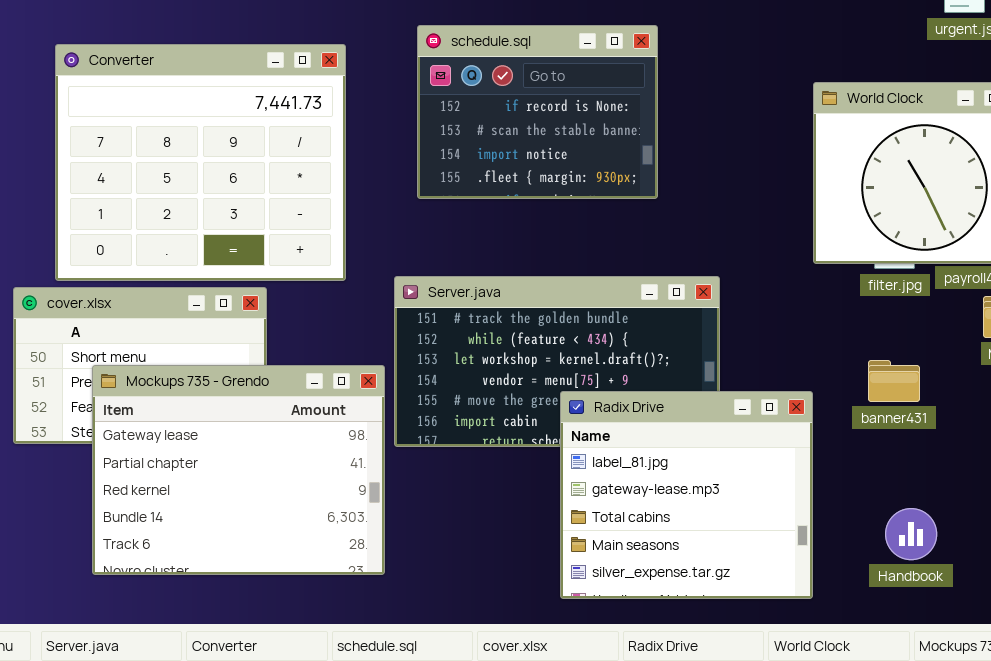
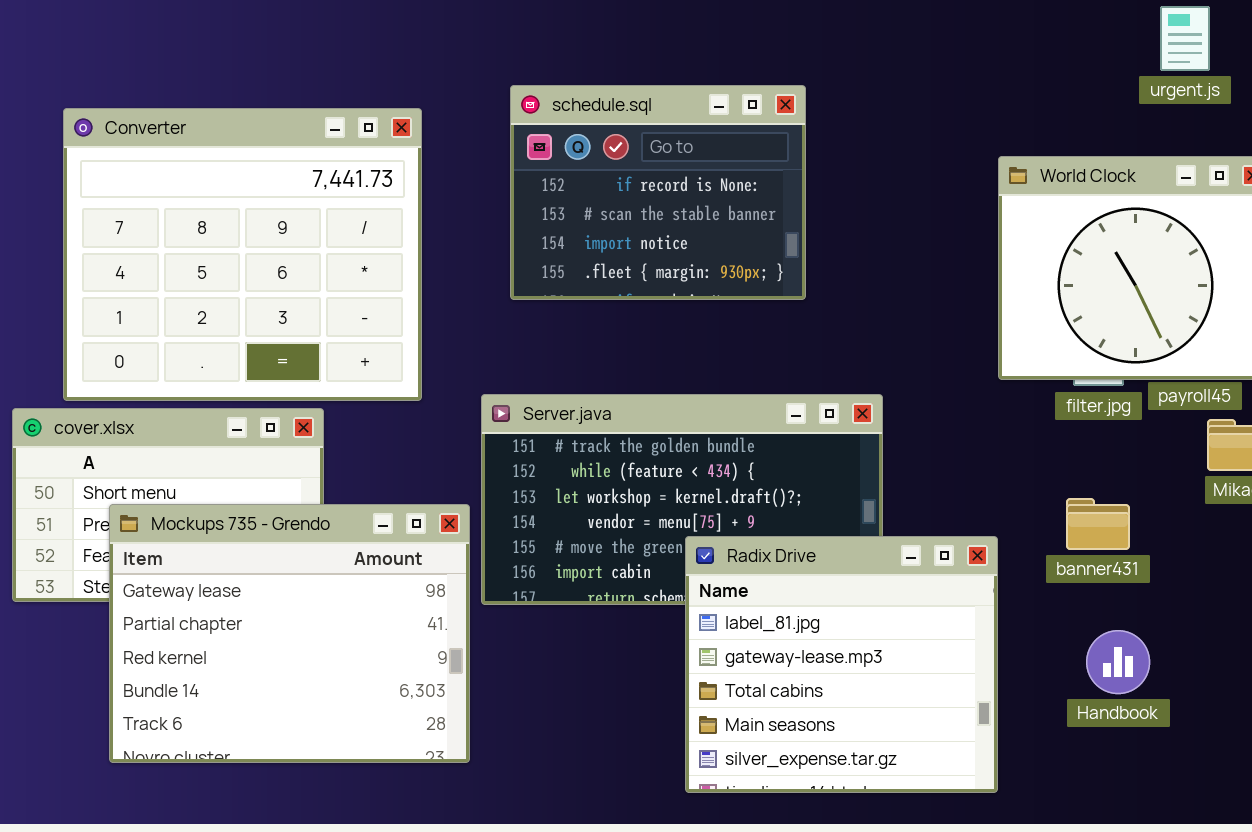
Handbook: [885,508,937,560] -> [1086,630,1150,694], moved

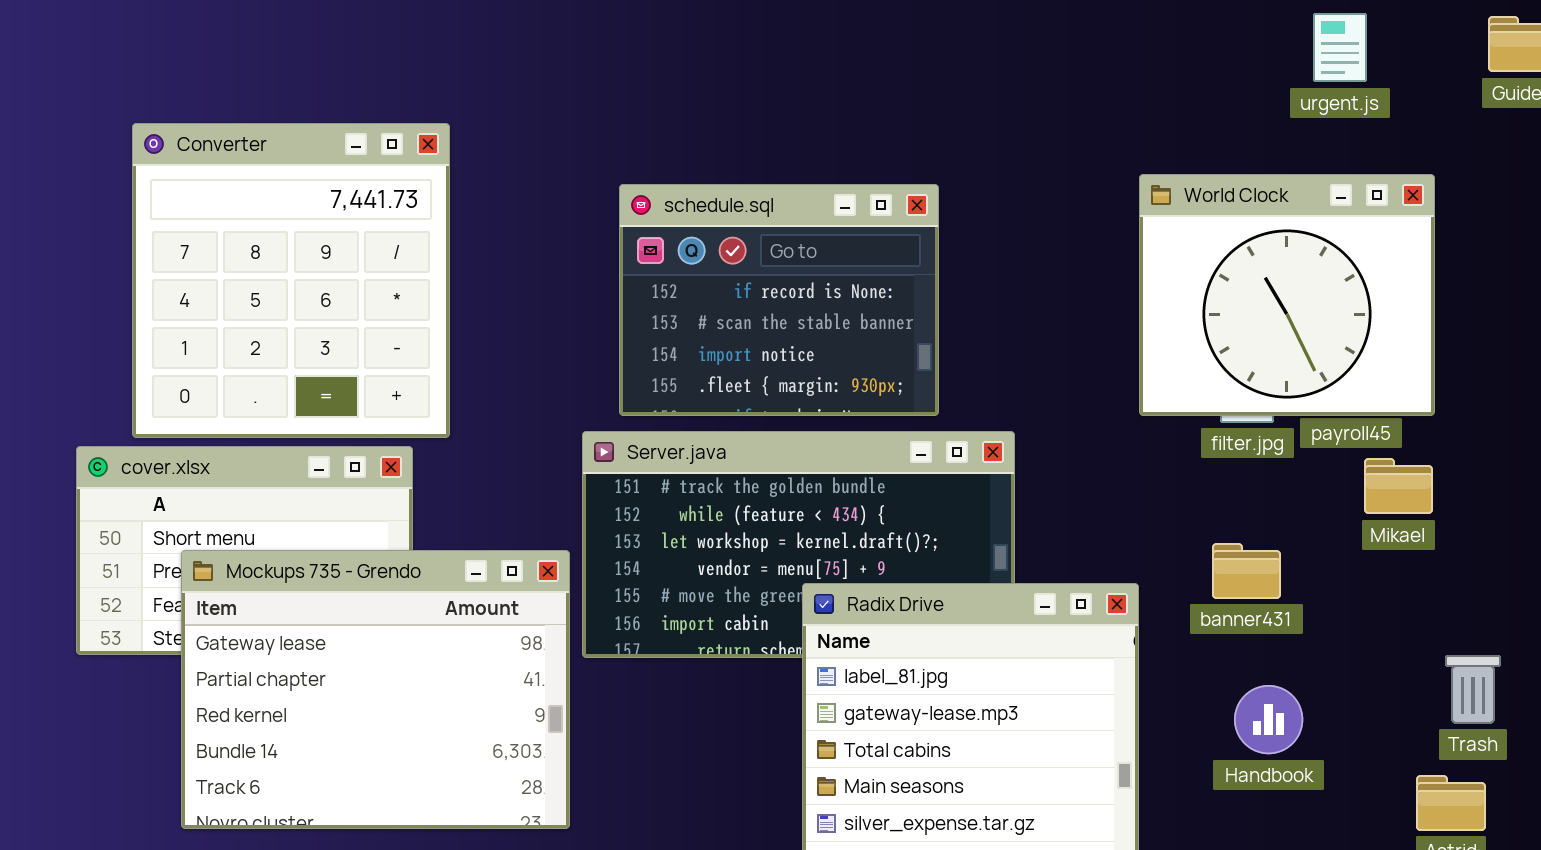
schedule.sql: [510,85,806,300] -> [619,184,939,416], moved
Converter: [63,108,422,401] -> [132,123,450,438], resized

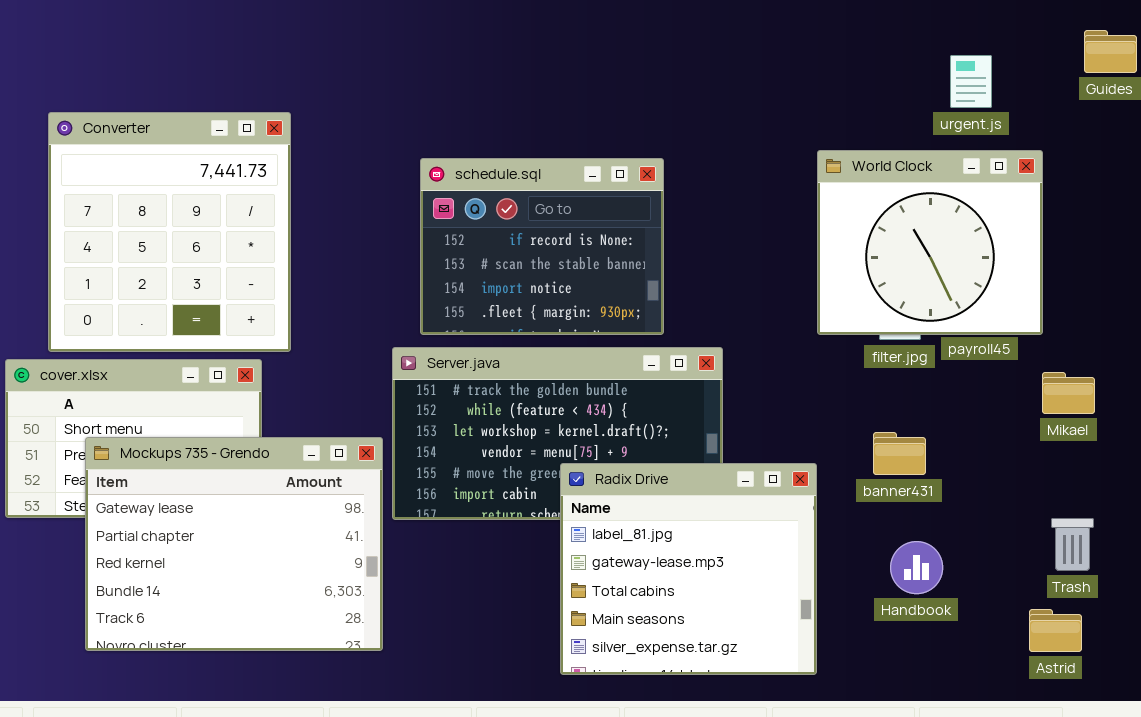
urgent.js: [1313,13,1367,82] -> [950,55,992,108], moved
Mikael: [1364,458,1433,514] -> [1042,372,1095,414], moved

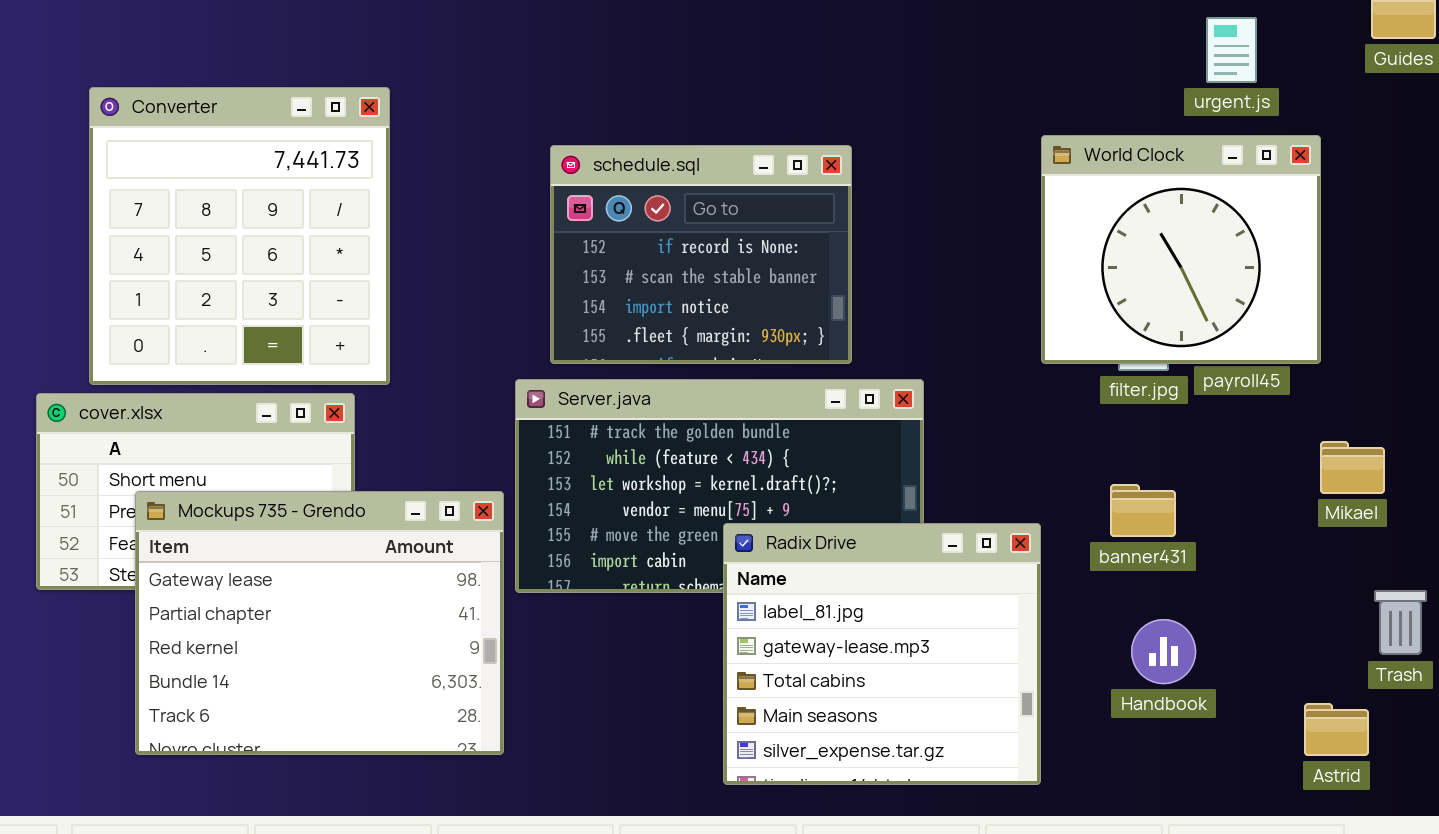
Mikael: [1042,372,1095,414] -> [1320,441,1385,494], moved
Trash: [1051,518,1094,571] -> [1374,590,1427,655], moved

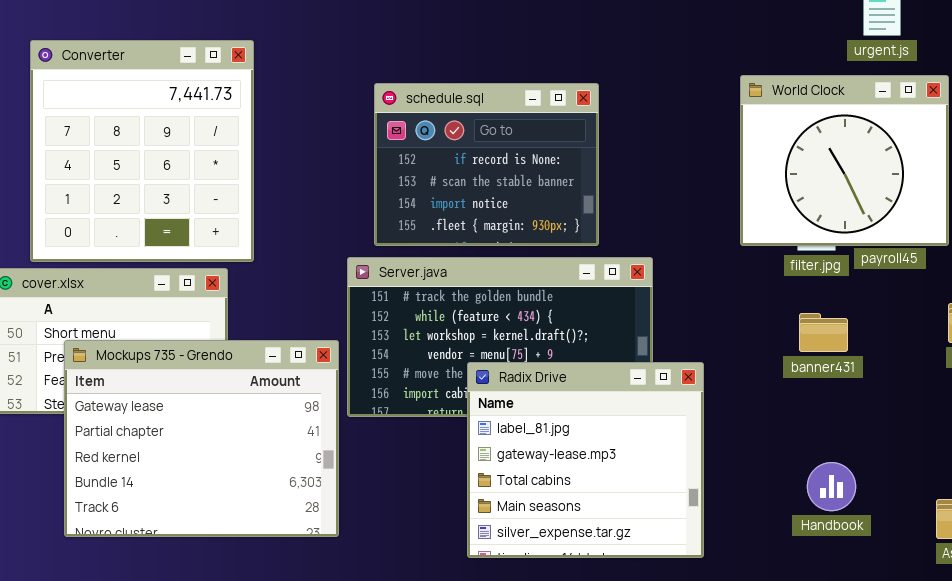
banner431: [1110,484,1176,537] -> [799,313,848,352], moved
Radix Drive: [723,523,1041,785] -> [467,362,704,558], moved
Handbook: [1131,619,1196,684] -> [807,462,856,511], moved

